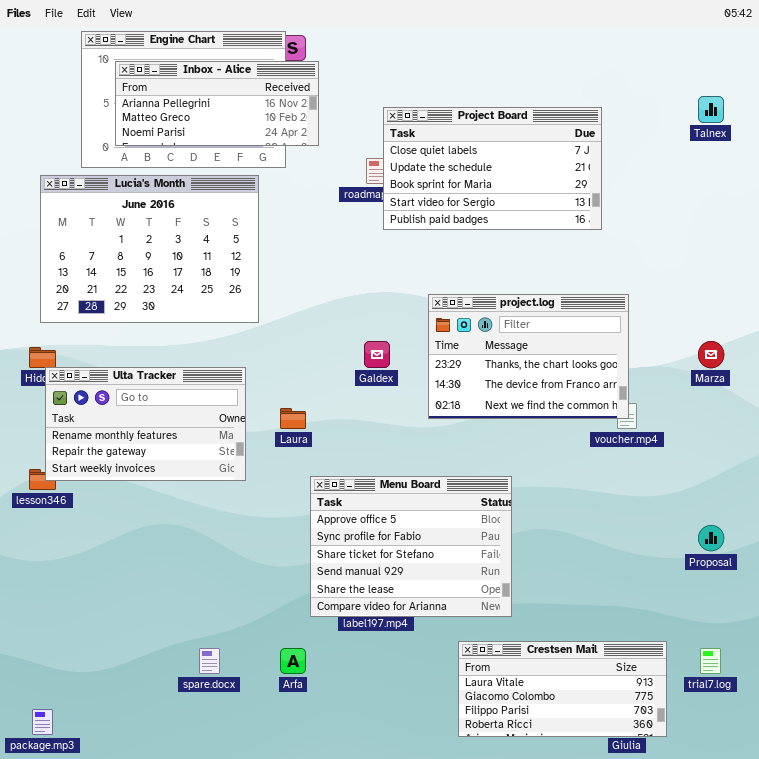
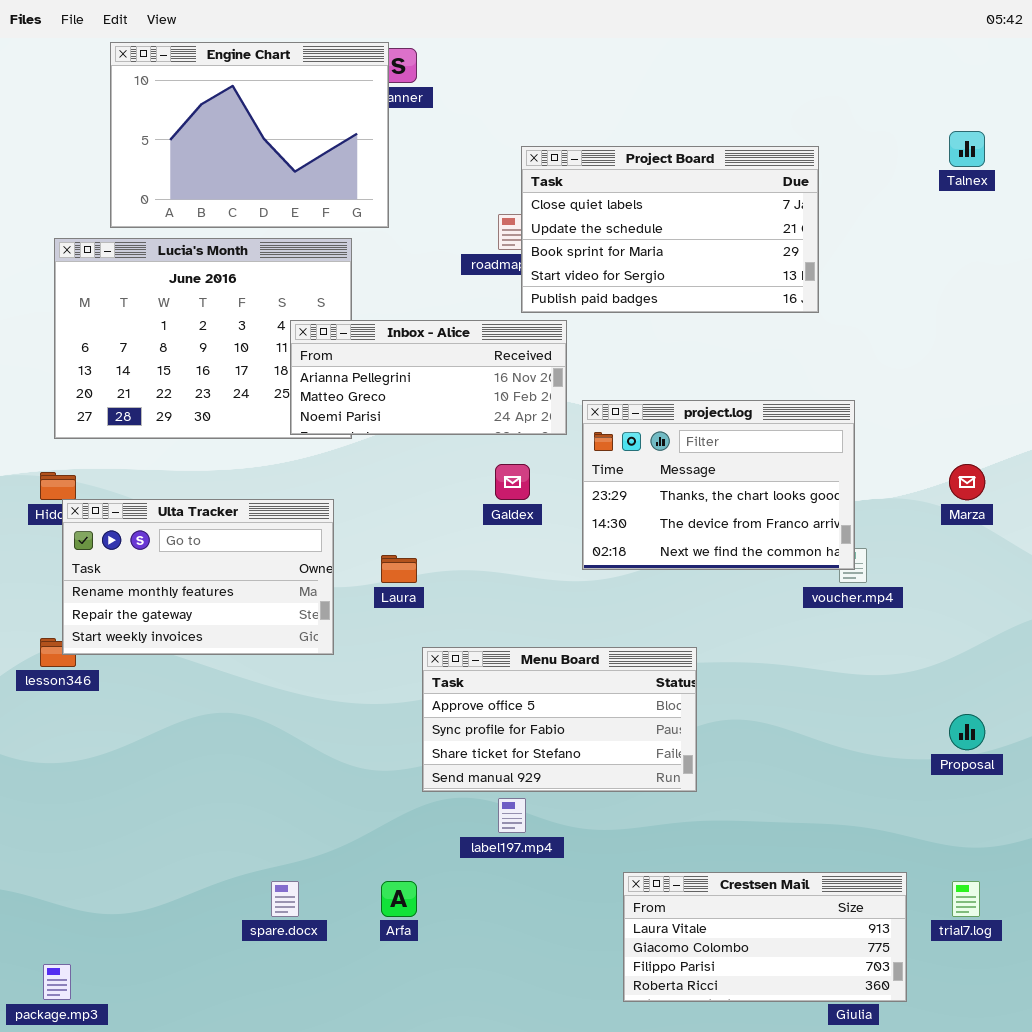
Inbox - Alice: [115,61,319,146] -> [290,320,567,435], moved
Menu Board: [310,476,512,617] -> [422,647,697,792], resized

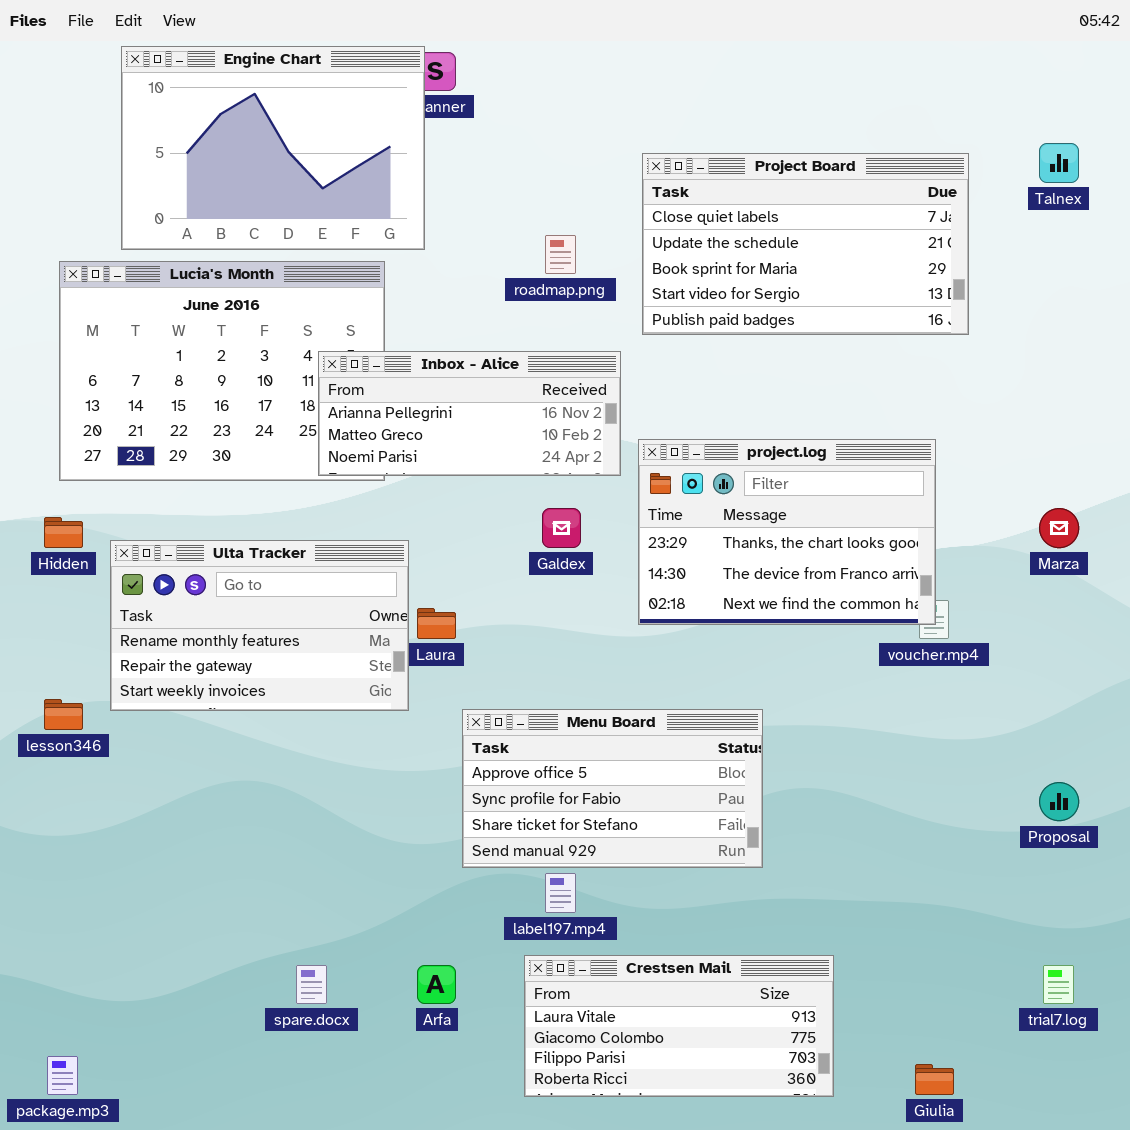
Project Board: [521,146,819,313] -> [642,153,969,335], moved
Ulta Tracker: [62,499,334,655] -> [110,540,409,711], moved
Crestsen Mail: [623,872,907,1002] -> [524,955,834,1097], moved

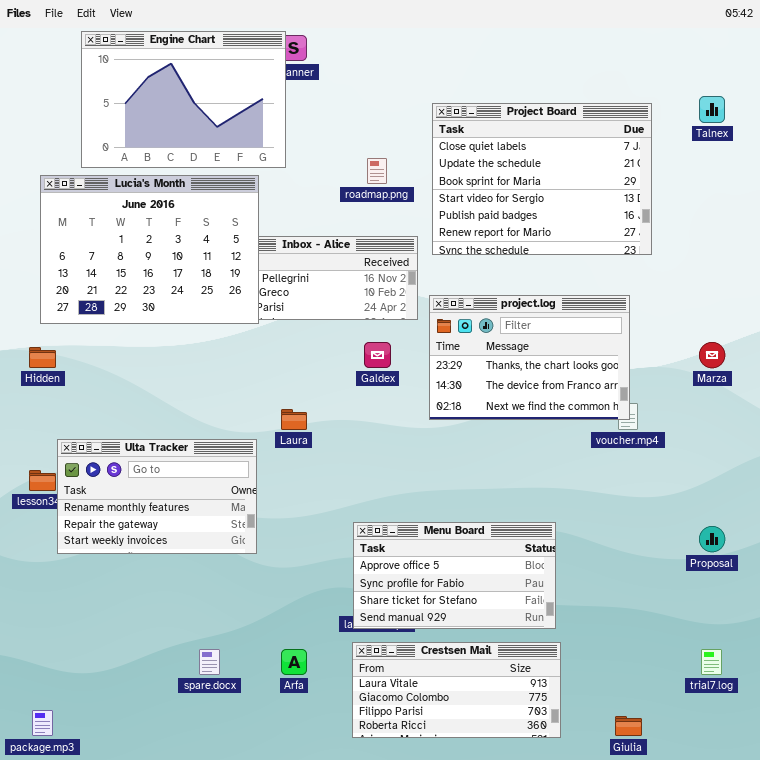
Project Board: [642,153,969,335] -> [432,103,652,255], resized
Lucia's Month: [59,261,385,481] -> [40,175,259,324], raised
Ulta Tracker: [110,540,409,711] -> [57,439,257,554], moved
Menu Board: [462,709,763,868] -> [353,522,556,629], moved

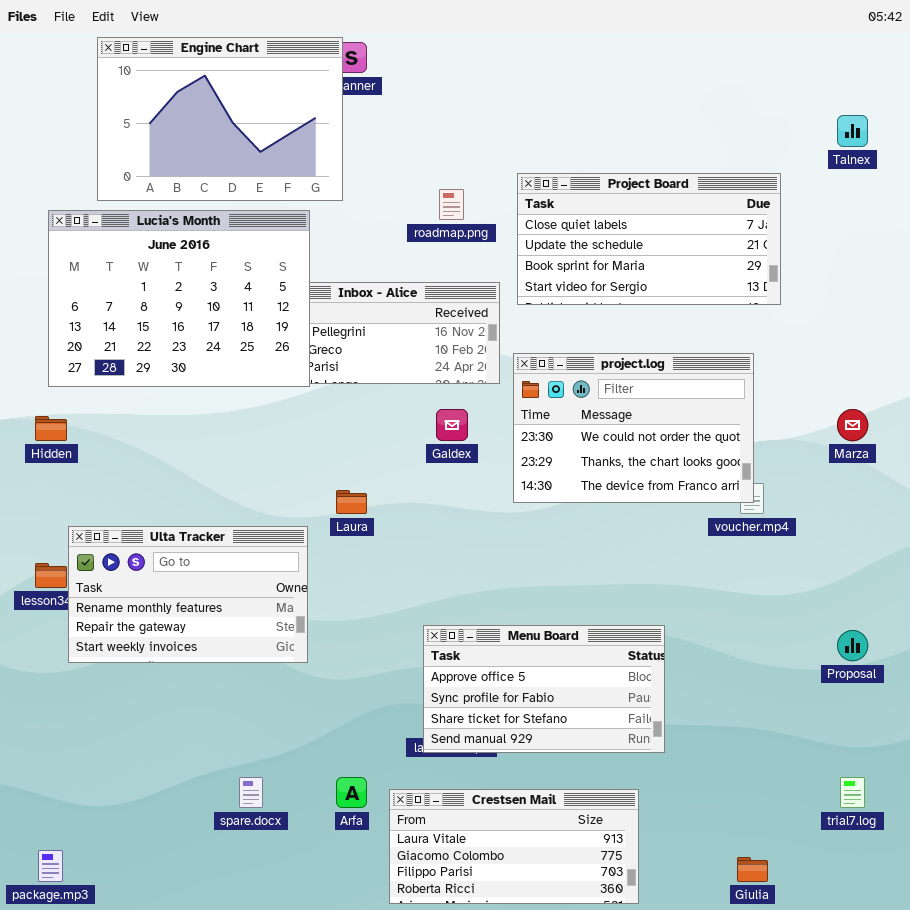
Project Board: [432,103,652,255] -> [517,173,781,305], resized
project.log: [429,295,630,420] -> [513,353,754,503], scrolled up 1 row
Crestsen Mail: [352,642,561,738] -> [389,789,639,904], moved

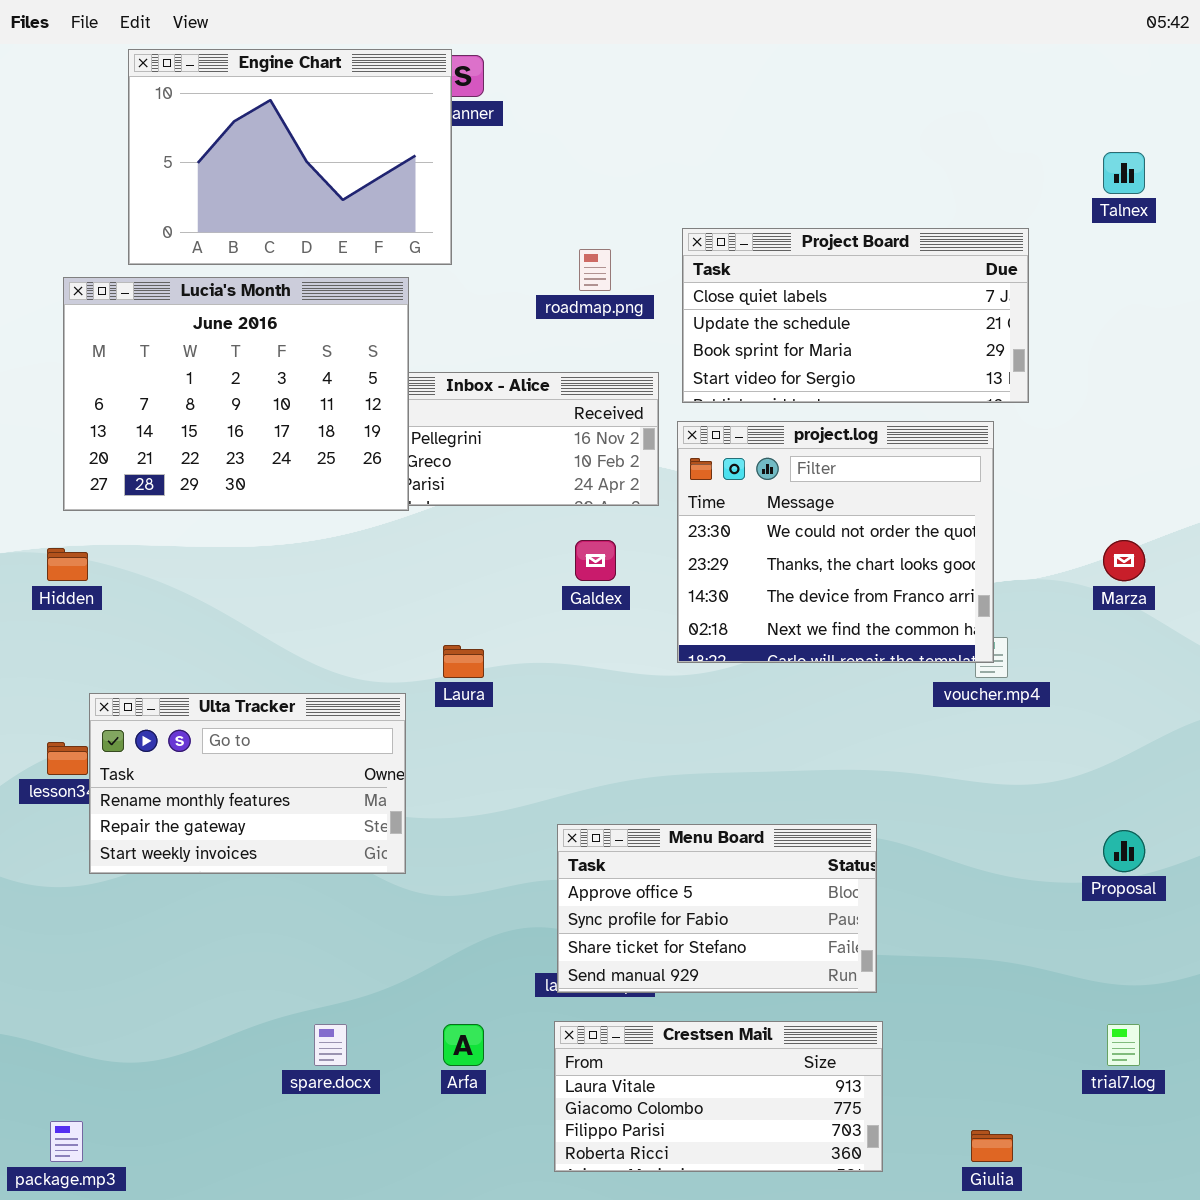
project.log: [513,353,754,503] -> [677,421,994,663], resized
Crestsen Mail: [389,789,639,904] -> [554,1021,883,1172], moved

